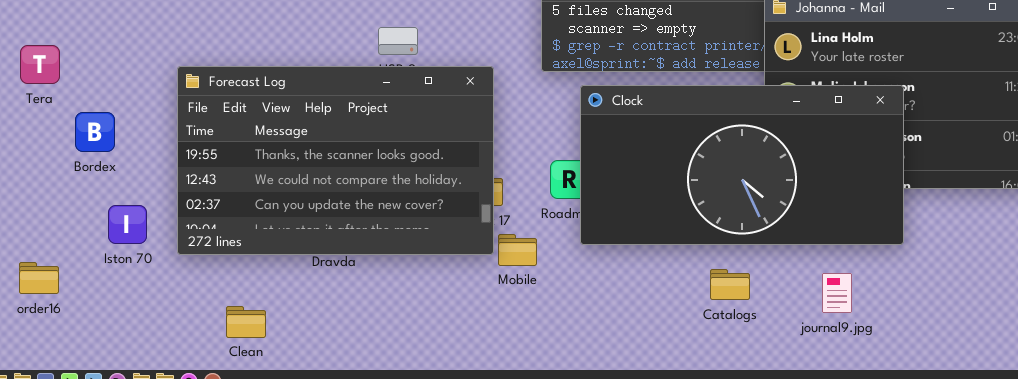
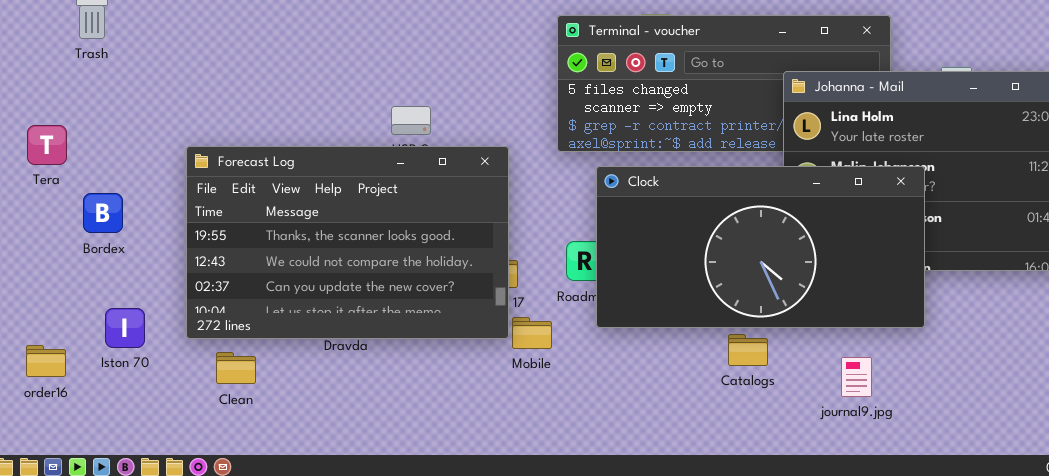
Iston 70: [108,205,147,244] -> [105,308,145,348], moved
Catalogs: [710,269,750,300] -> [728,334,768,366], moved
Clean: [226,306,266,338] -> [216,352,256,384], moved

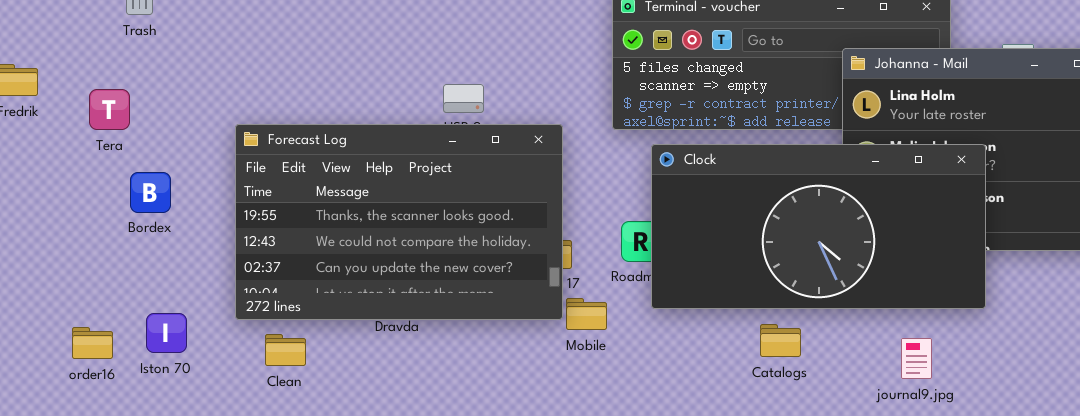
Tera: [27,125,67,165] -> [89,89,130,130], moved
Iston 70: [105,308,145,348] -> [146,313,187,353], moved
Catalogs: [728,334,768,366] -> [760,324,801,357], moved

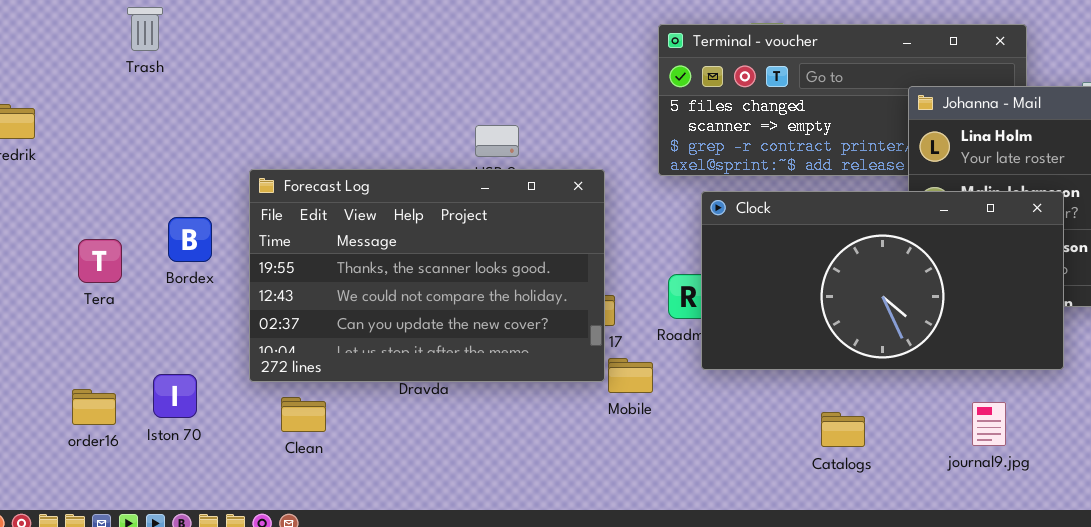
Tera: [89,89,130,130] -> [78,239,122,283], moved
Bordex: [130,172,171,213] -> [168,217,212,262], moved
Catalogs: [760,324,801,357] -> [821,412,865,447], moved

